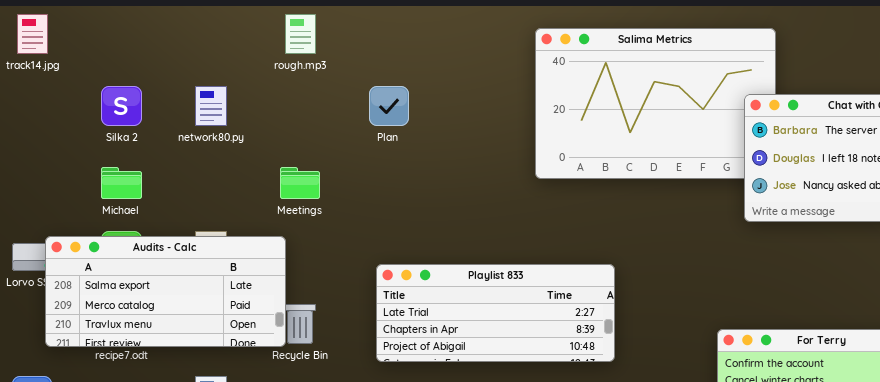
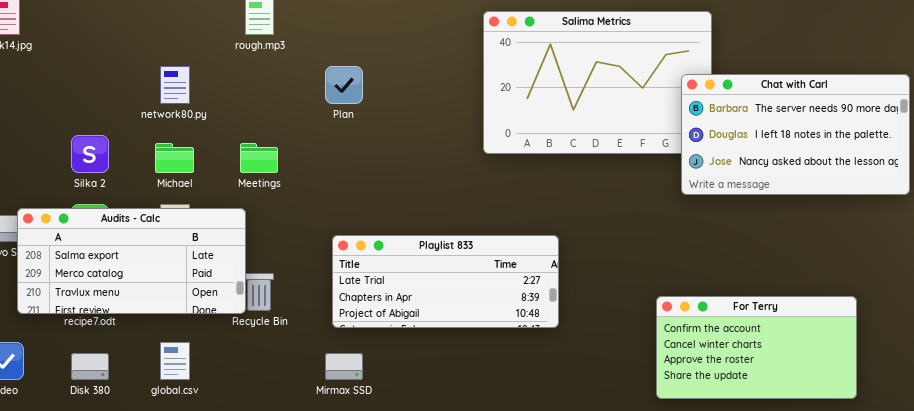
Silka 2: [101,86,142,126] -> [71,135,109,173], moved
Michael: [101,167,142,199] -> [155,143,194,173], moved

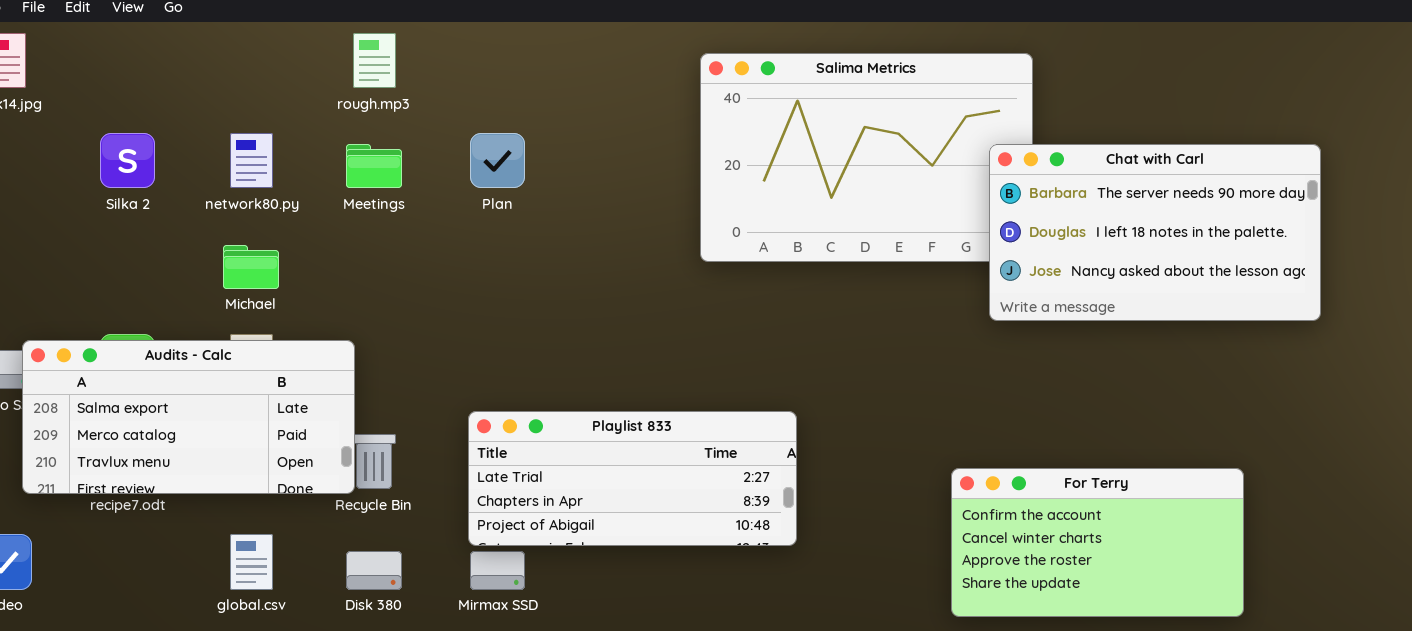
Silka 2: [71,135,109,173] -> [100,133,155,188], moved
Meetings: [240,143,278,173] -> [346,144,402,188], moved
Playlist 833: [332,235,559,328] -> [468,411,797,546], moved
Disk 380: [71,353,109,380] -> [346,551,402,590], moved

